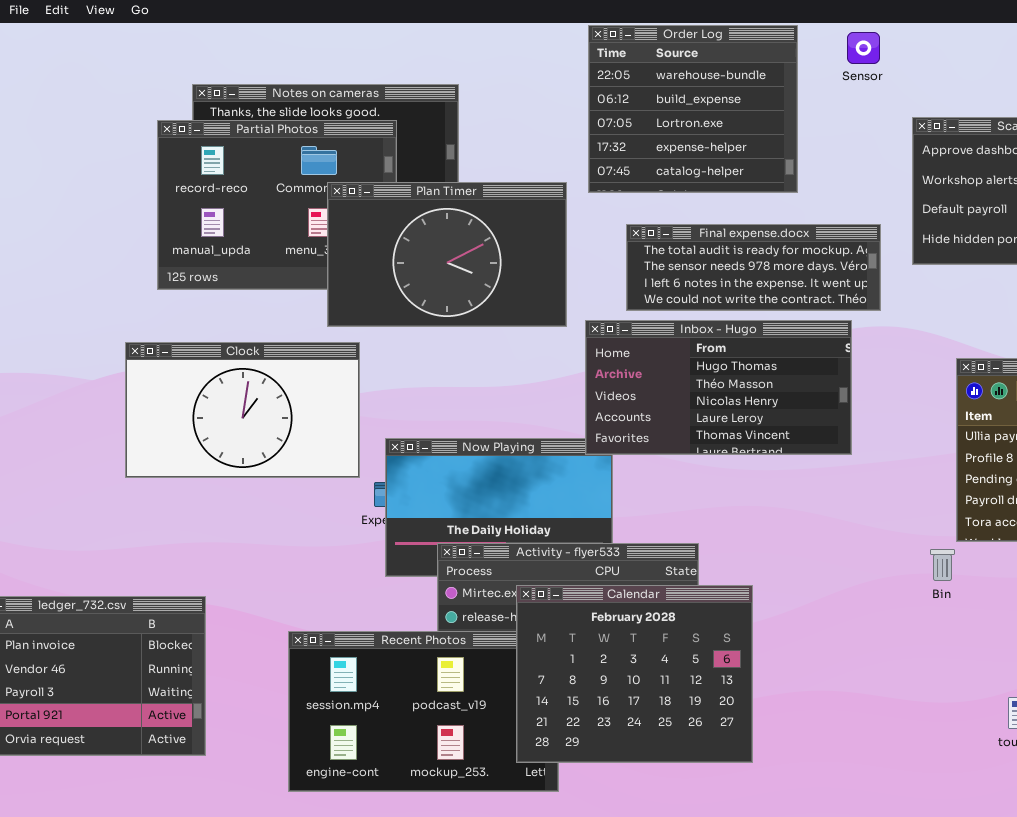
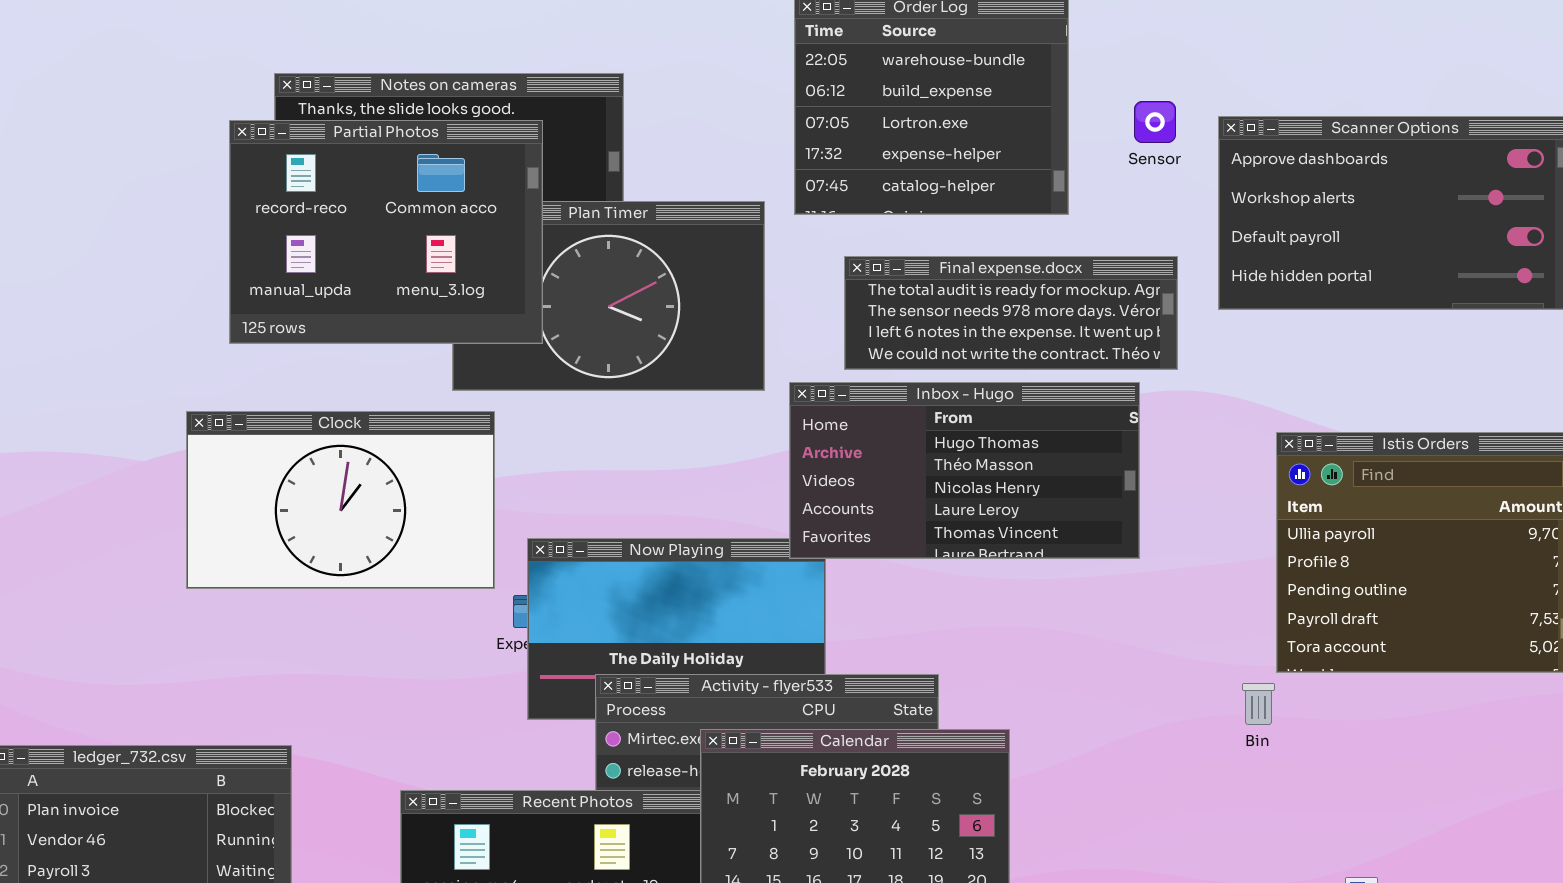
Sensor: [847,32,880,64] -> [1134,101,1176,143], moved
Partial Photos: [157,120,397,290] -> [229,120,543,344], raised

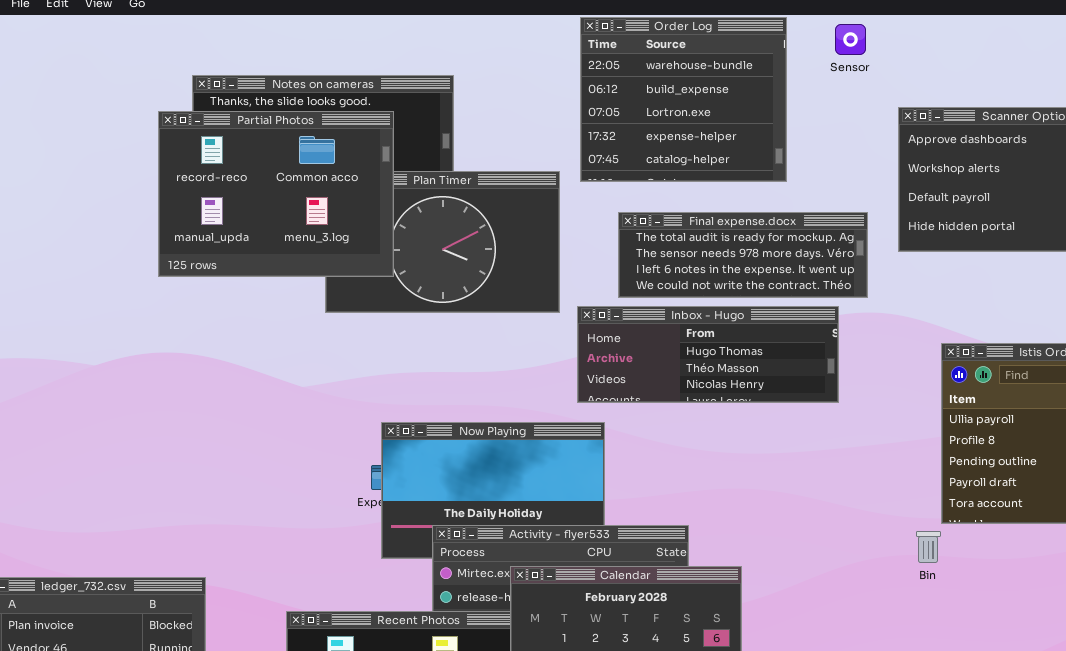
Sensor: [1134,101,1176,143] -> [835,24,866,55], moved
Inbox - Hugo: [789,382,1140,559] -> [577,306,839,403], resized
Clock: [186,411,495,589] -> none, closed

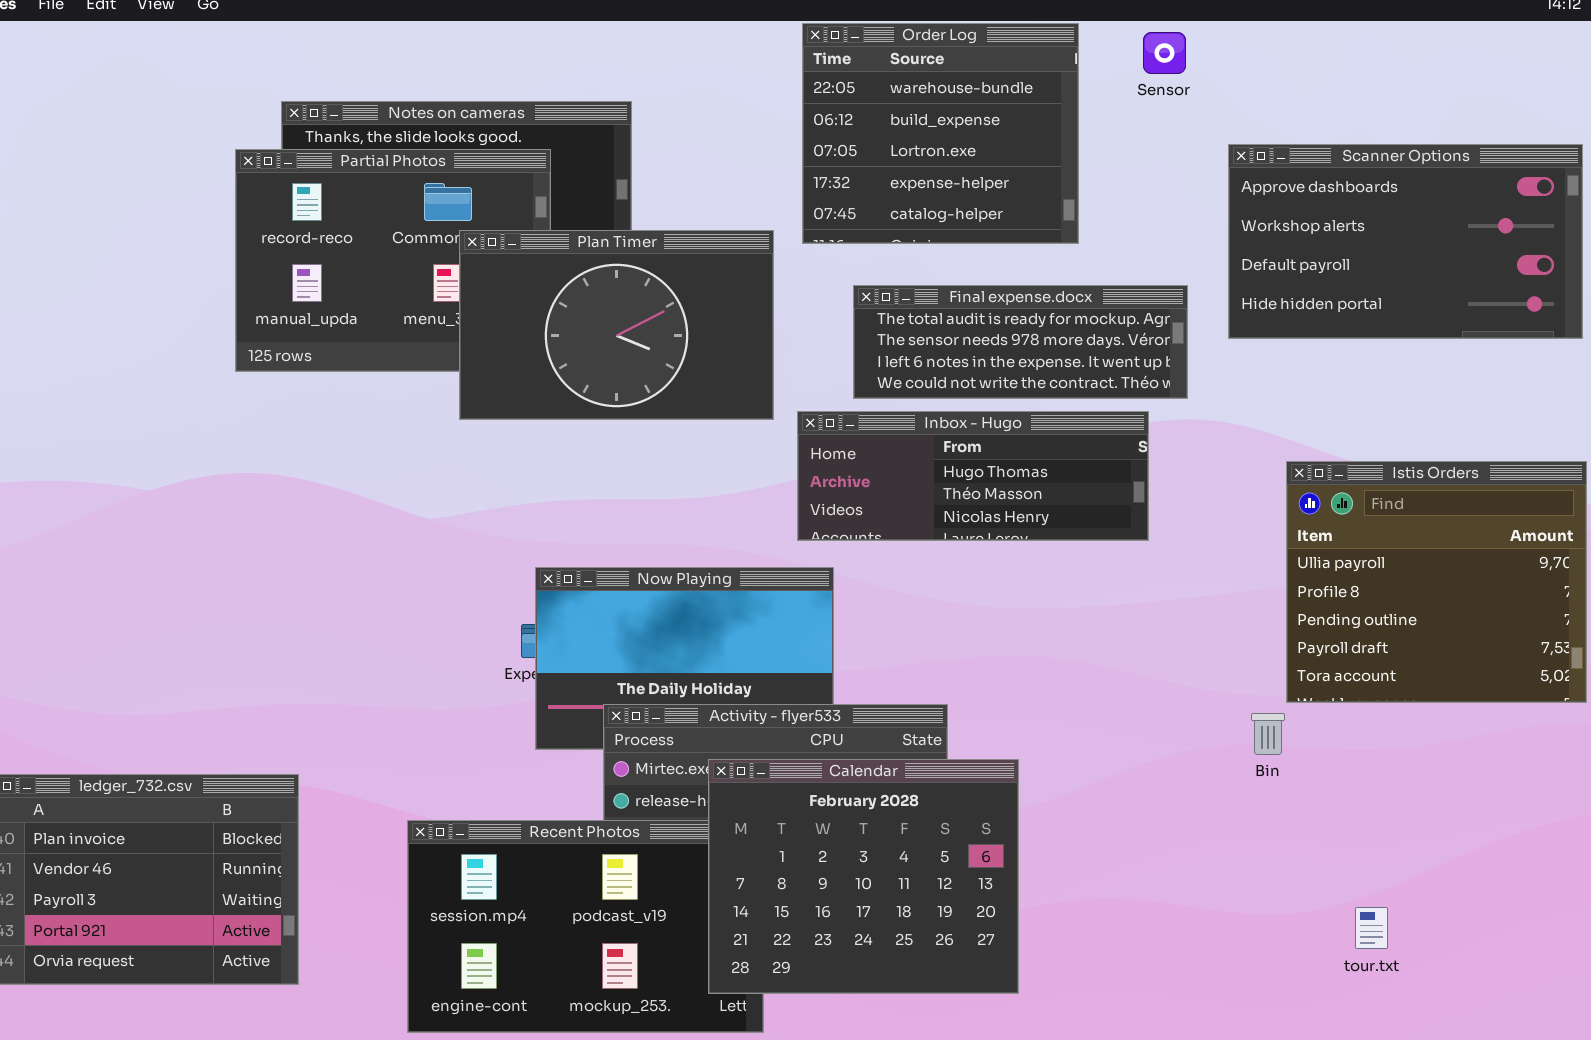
Plan Timer: [325,171,560,313] -> [459,230,774,420], raised

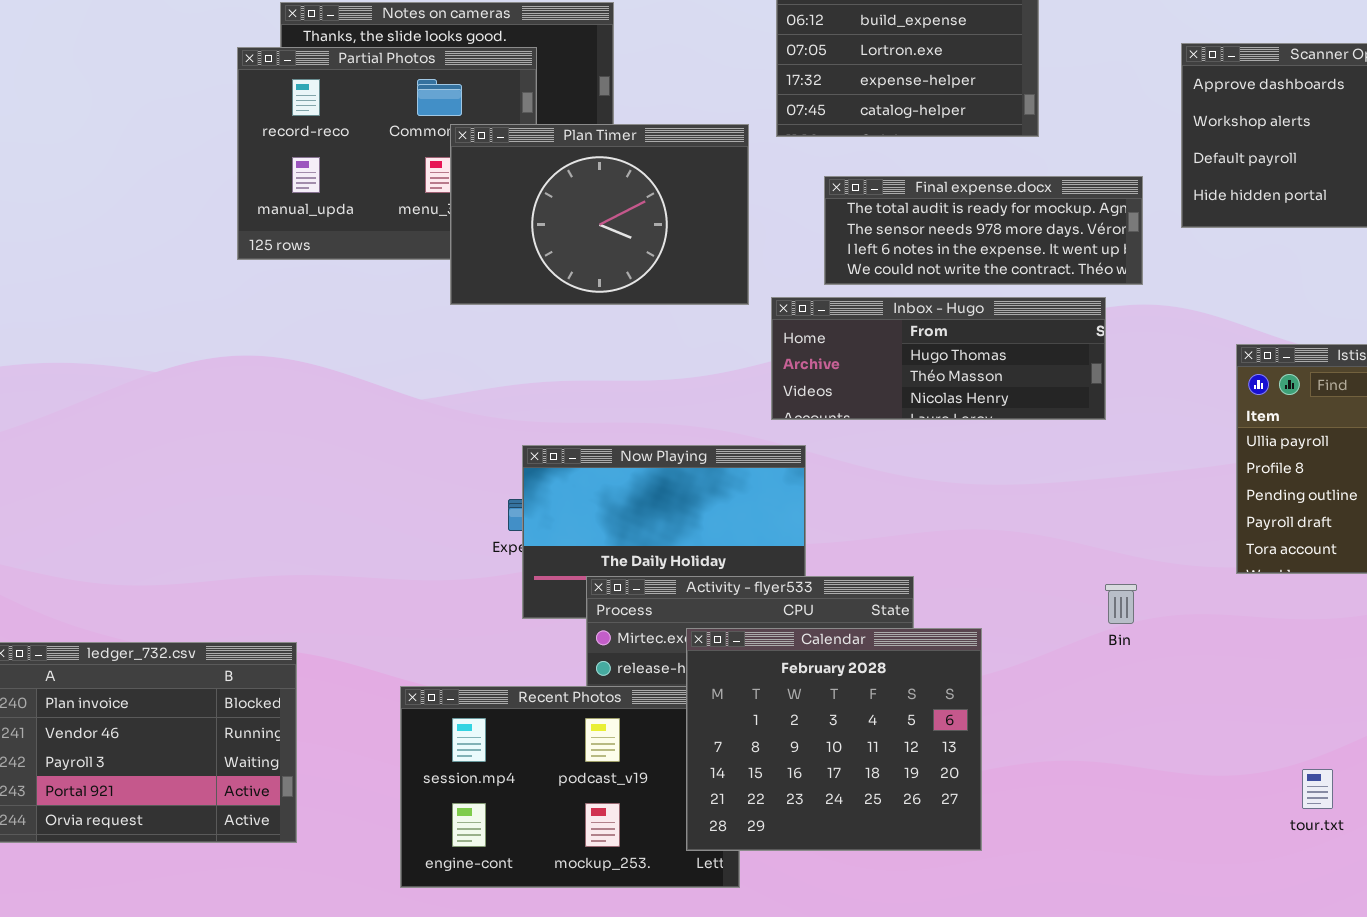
Bin: [1251,713,1285,755] -> [1105,584,1137,624], moved

